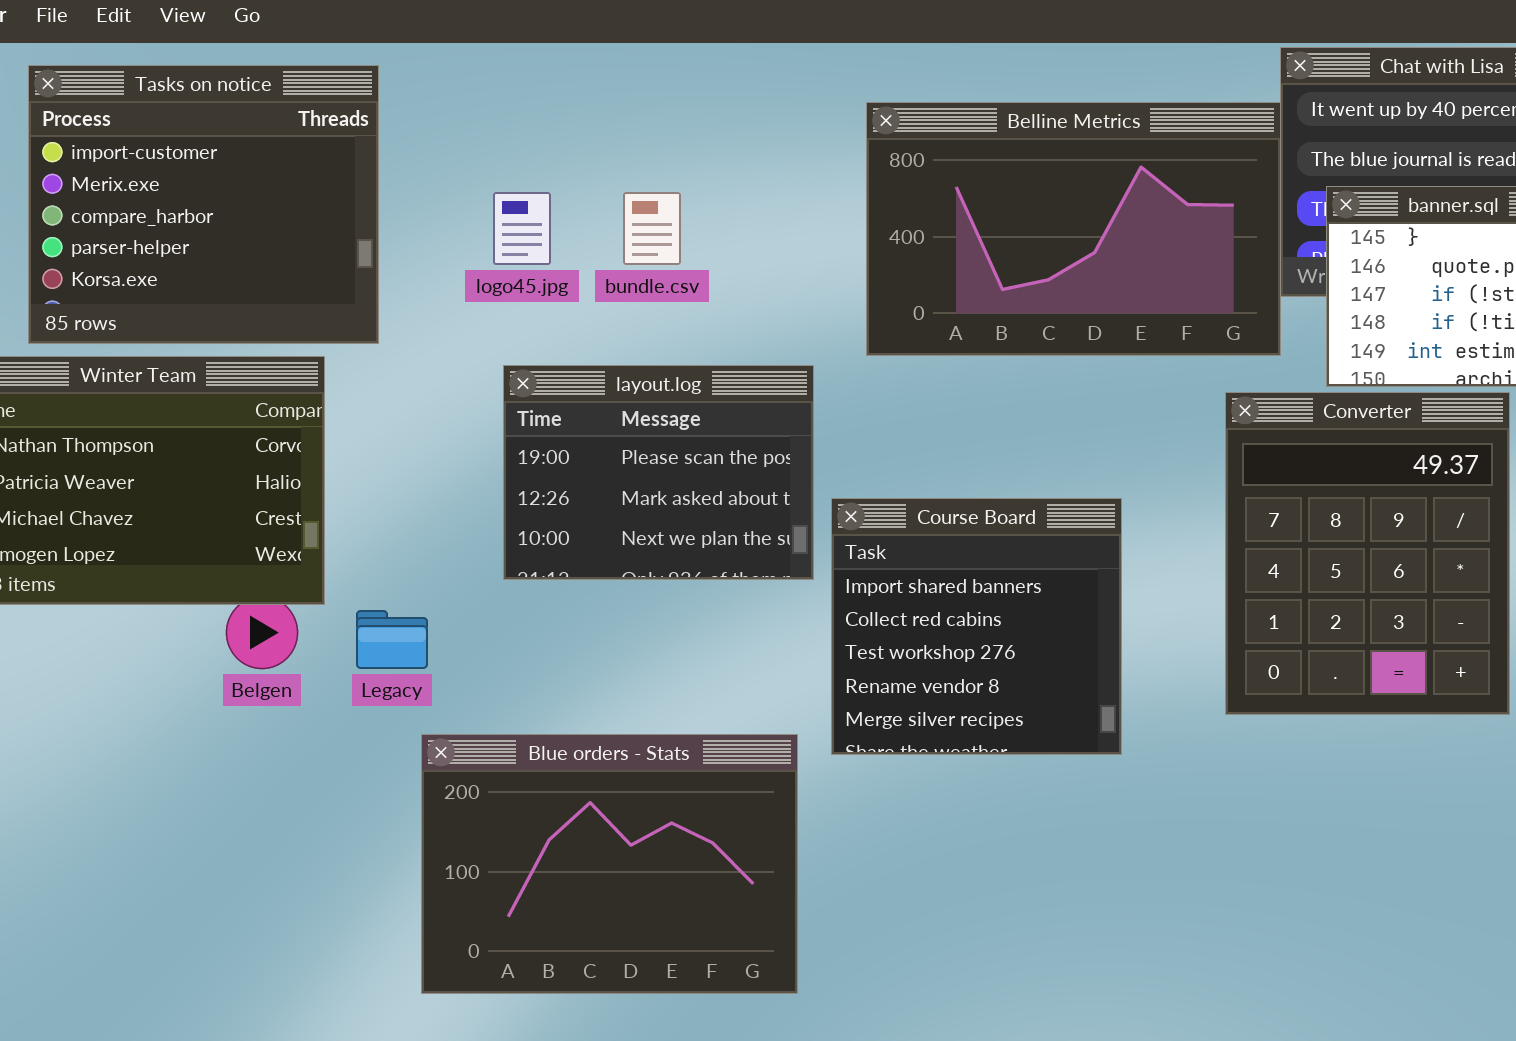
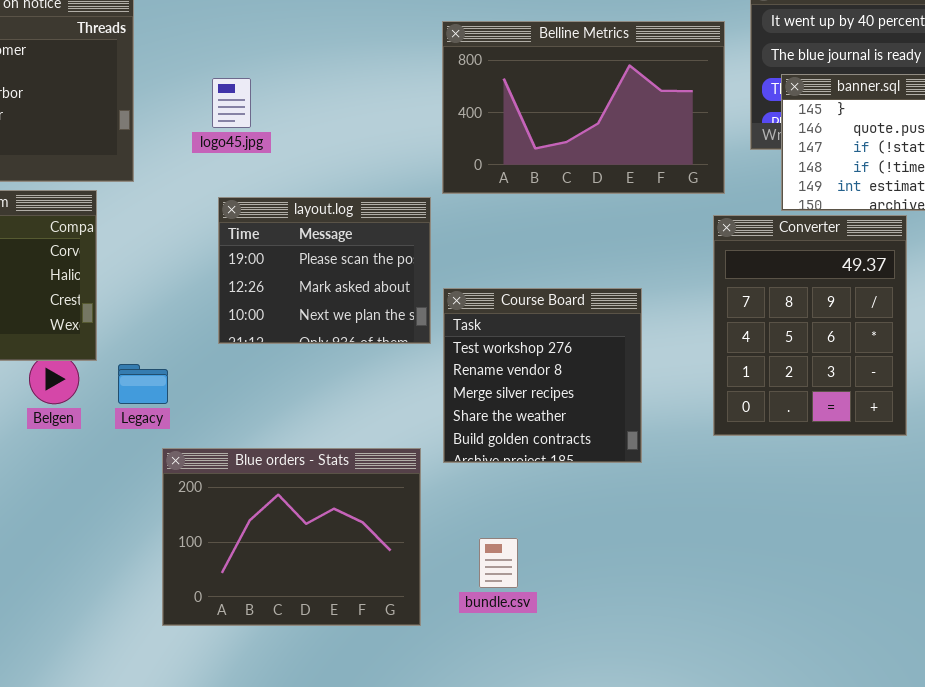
Belline Metrics: [866,102,1281,356] -> [442,21,725,194], moved
bundle.csv: [623,192,681,265] -> [479,538,518,588], moved
Course Board: [831,498,1122,755] -> [443,288,642,463], scrolled down 2 rows

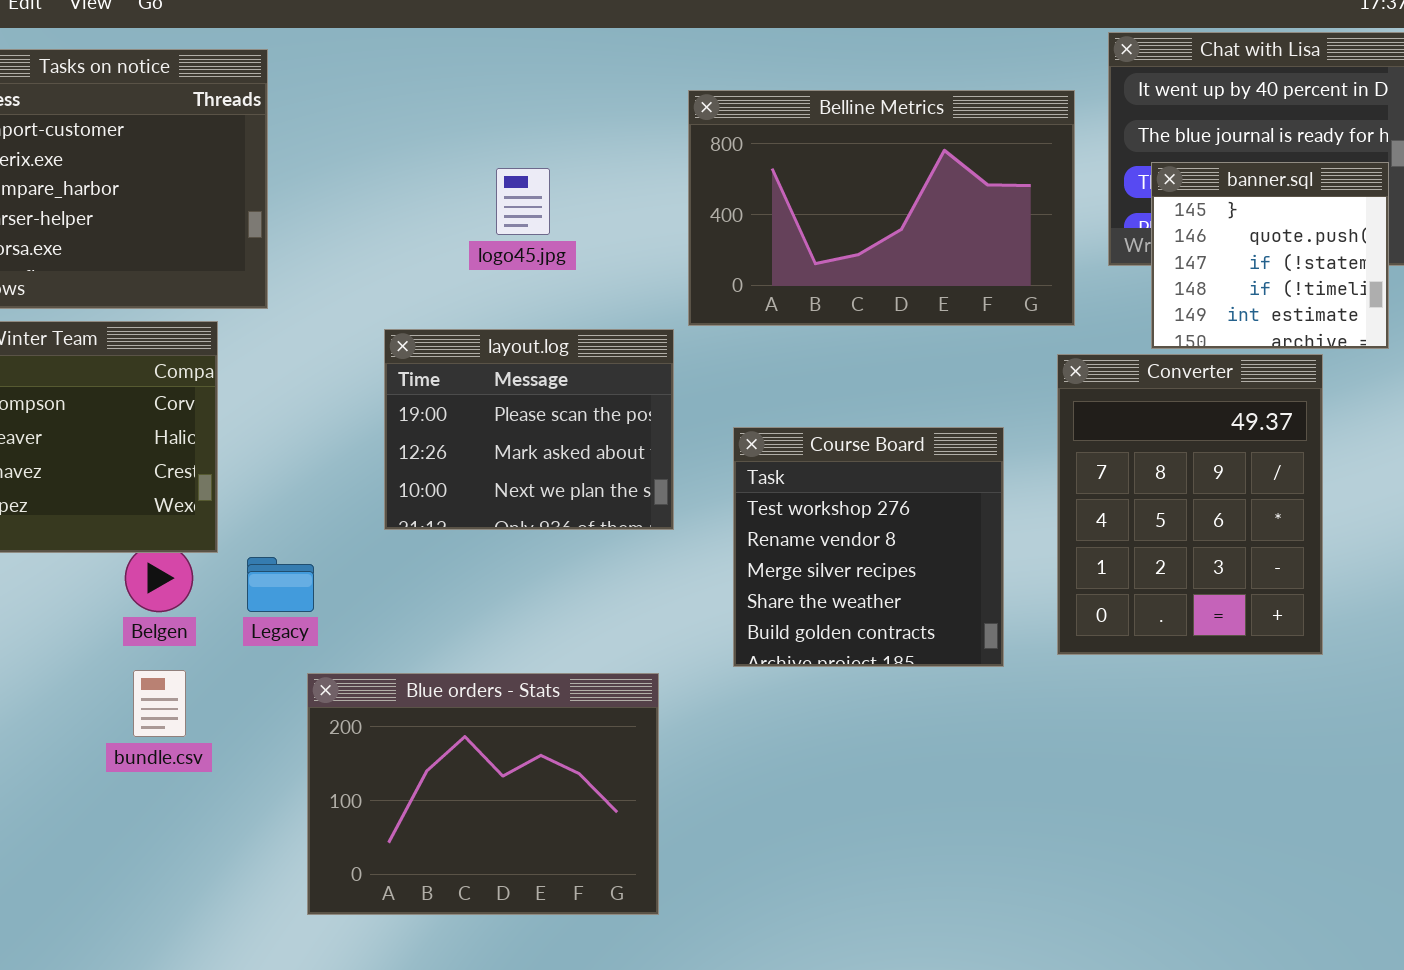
logo45.jpg: [212,78,251,128] -> [496,168,550,235], moved
Course Board: [443,288,642,463] -> [733,427,1004,667], moved
bundle.csv: [479,538,518,588] -> [133,670,186,737], moved

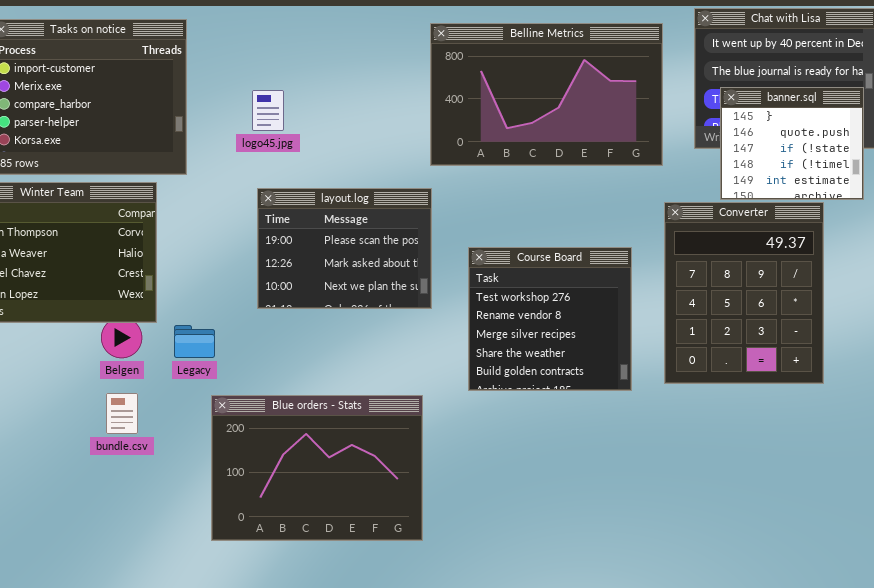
Belline Metrics: [688,90,1075,326] -> [430,23,663,166], moved
logo45.jpg: [496,168,550,235] -> [252,90,284,131], moved

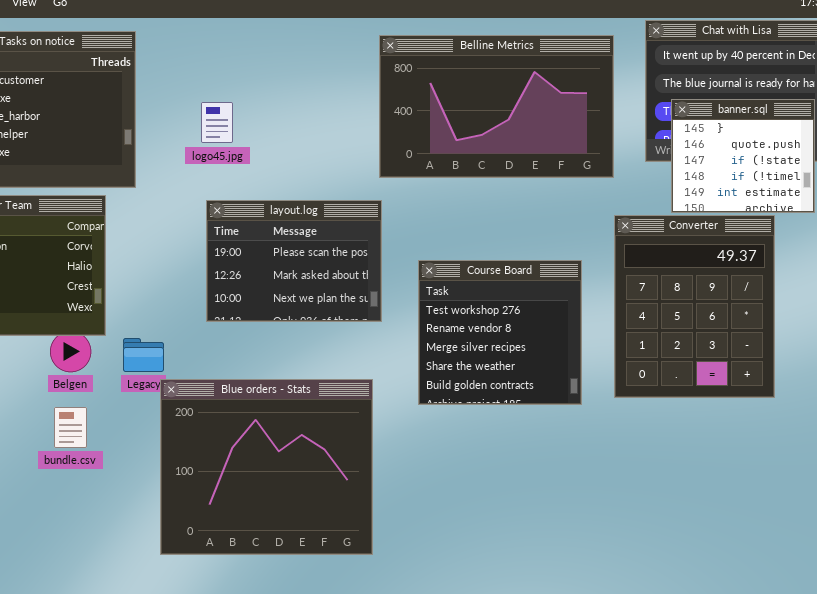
Blue orders - Stats: [211,395,423,541] -> [160,379,373,555], resized

